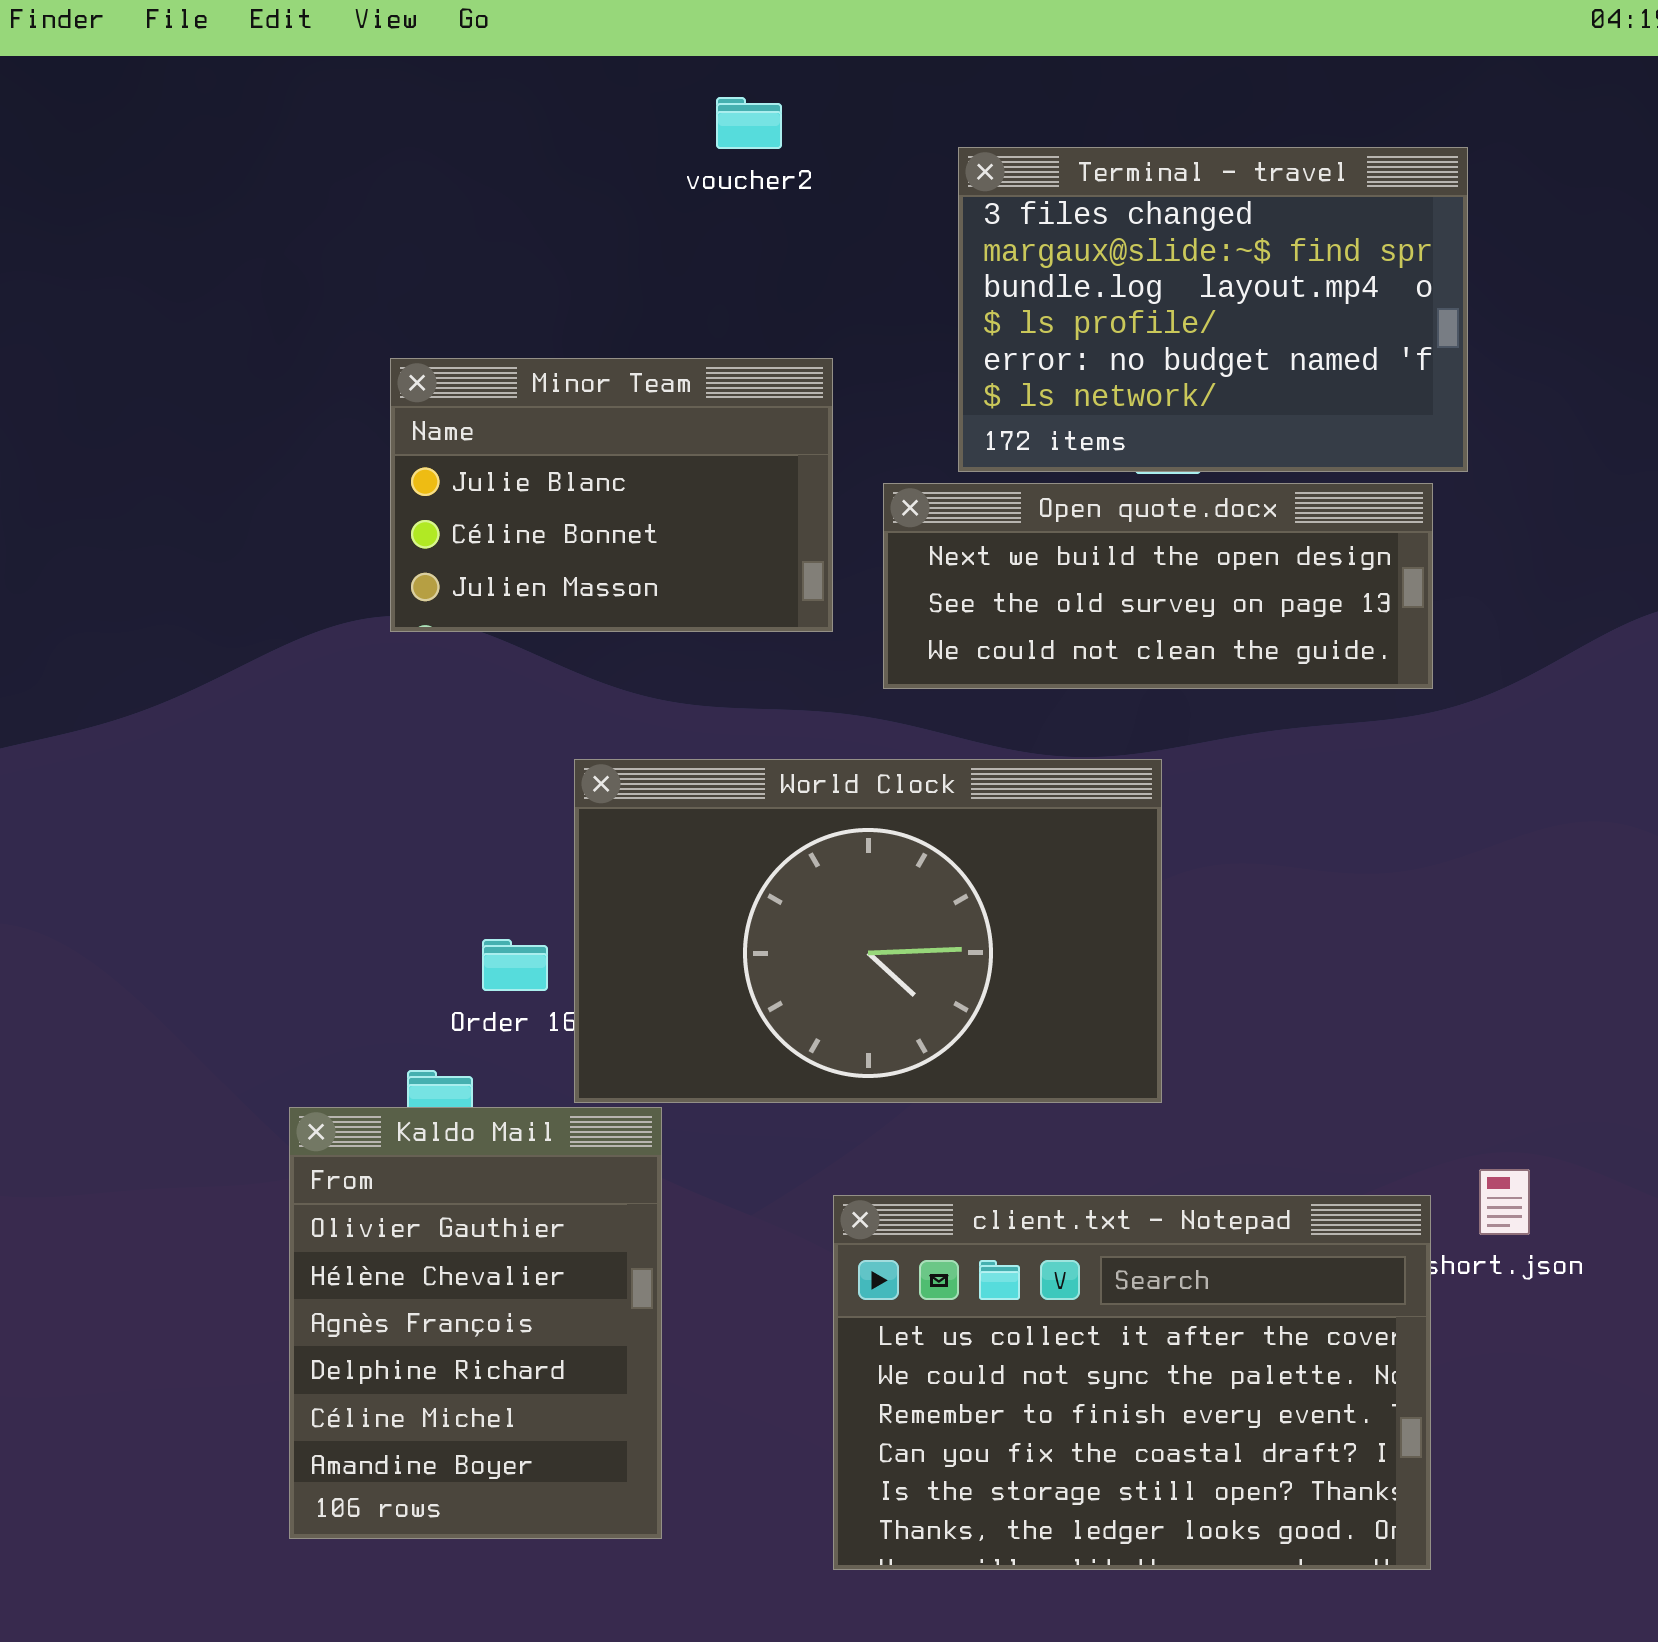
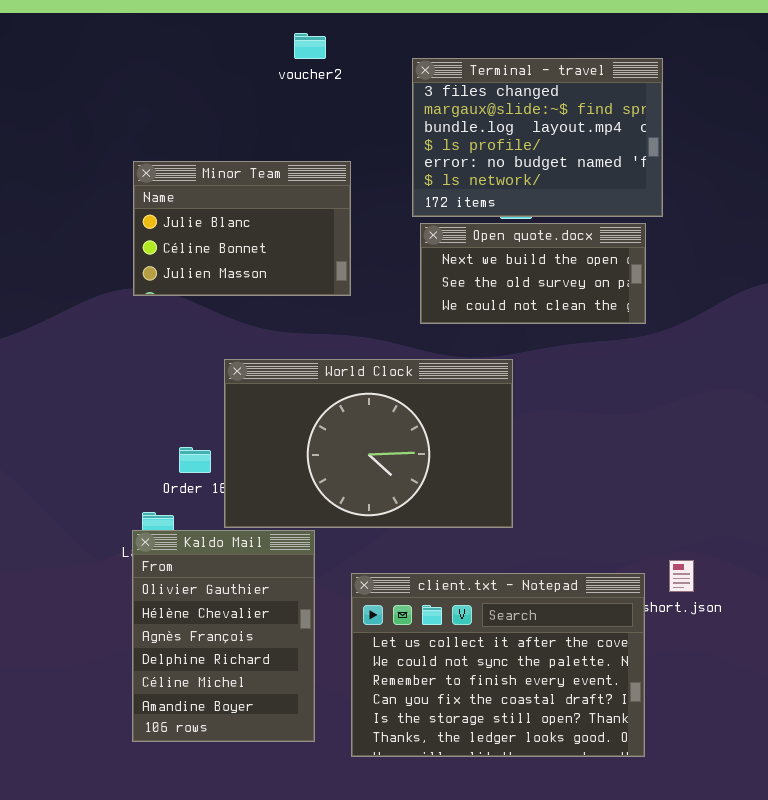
Open quote.docx: [883,483,1433,689] -> [420,223,646,324], resized
Kaldo Mail: [289,1107,662,1539] -> [132,530,315,742], moved

